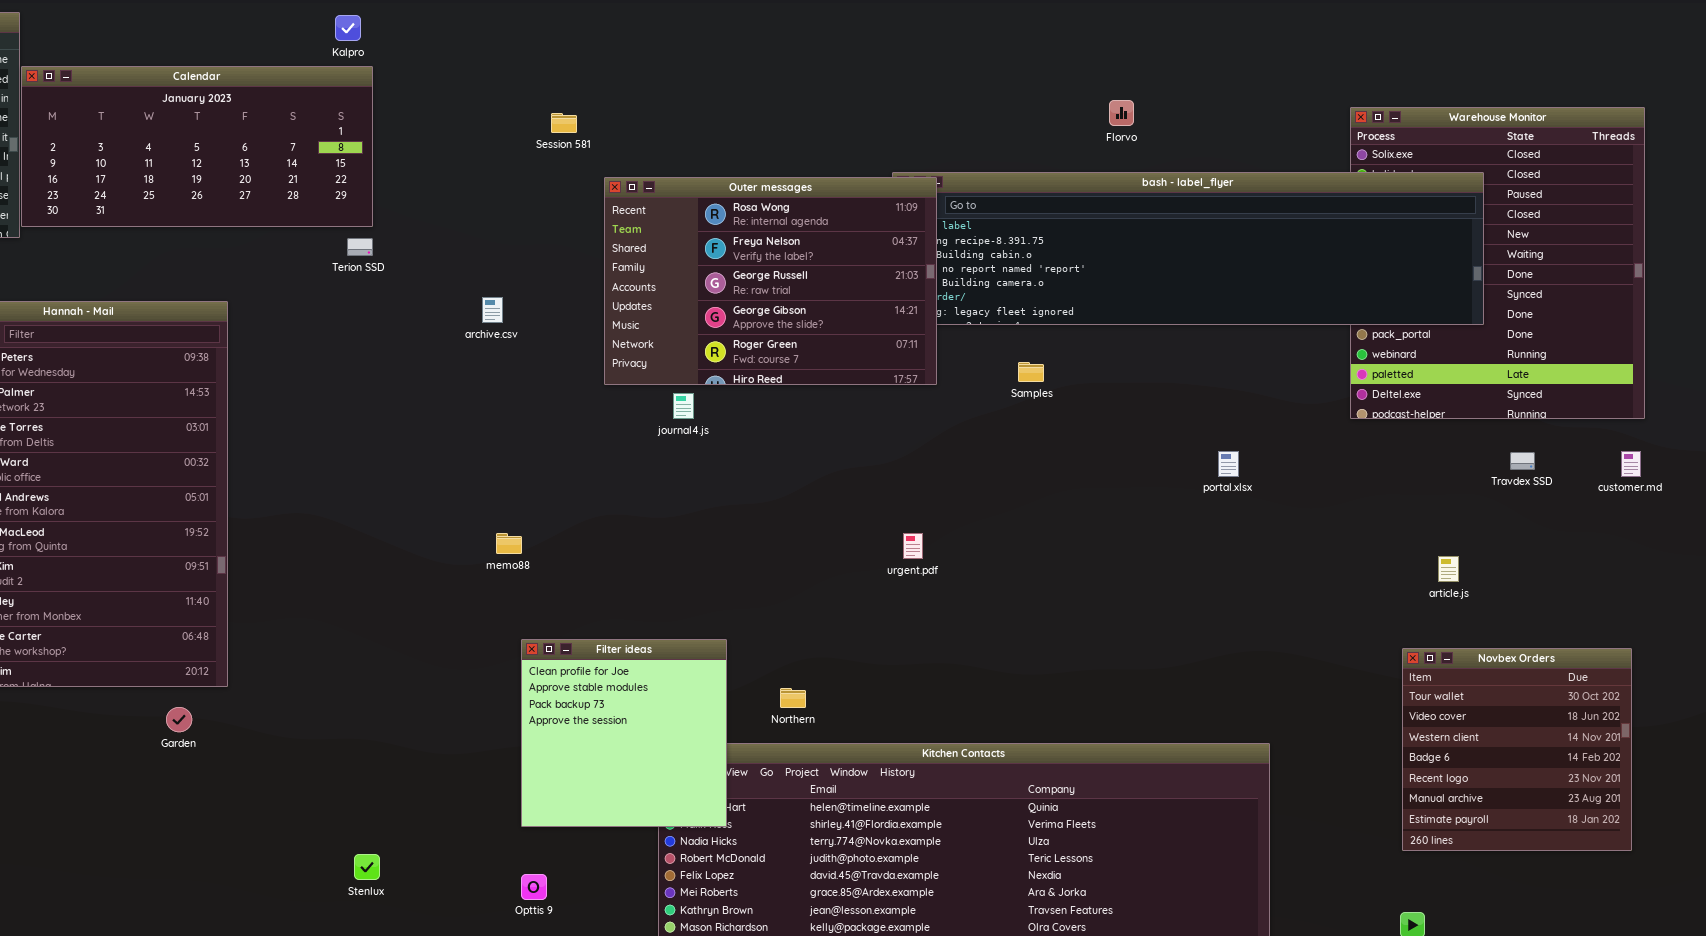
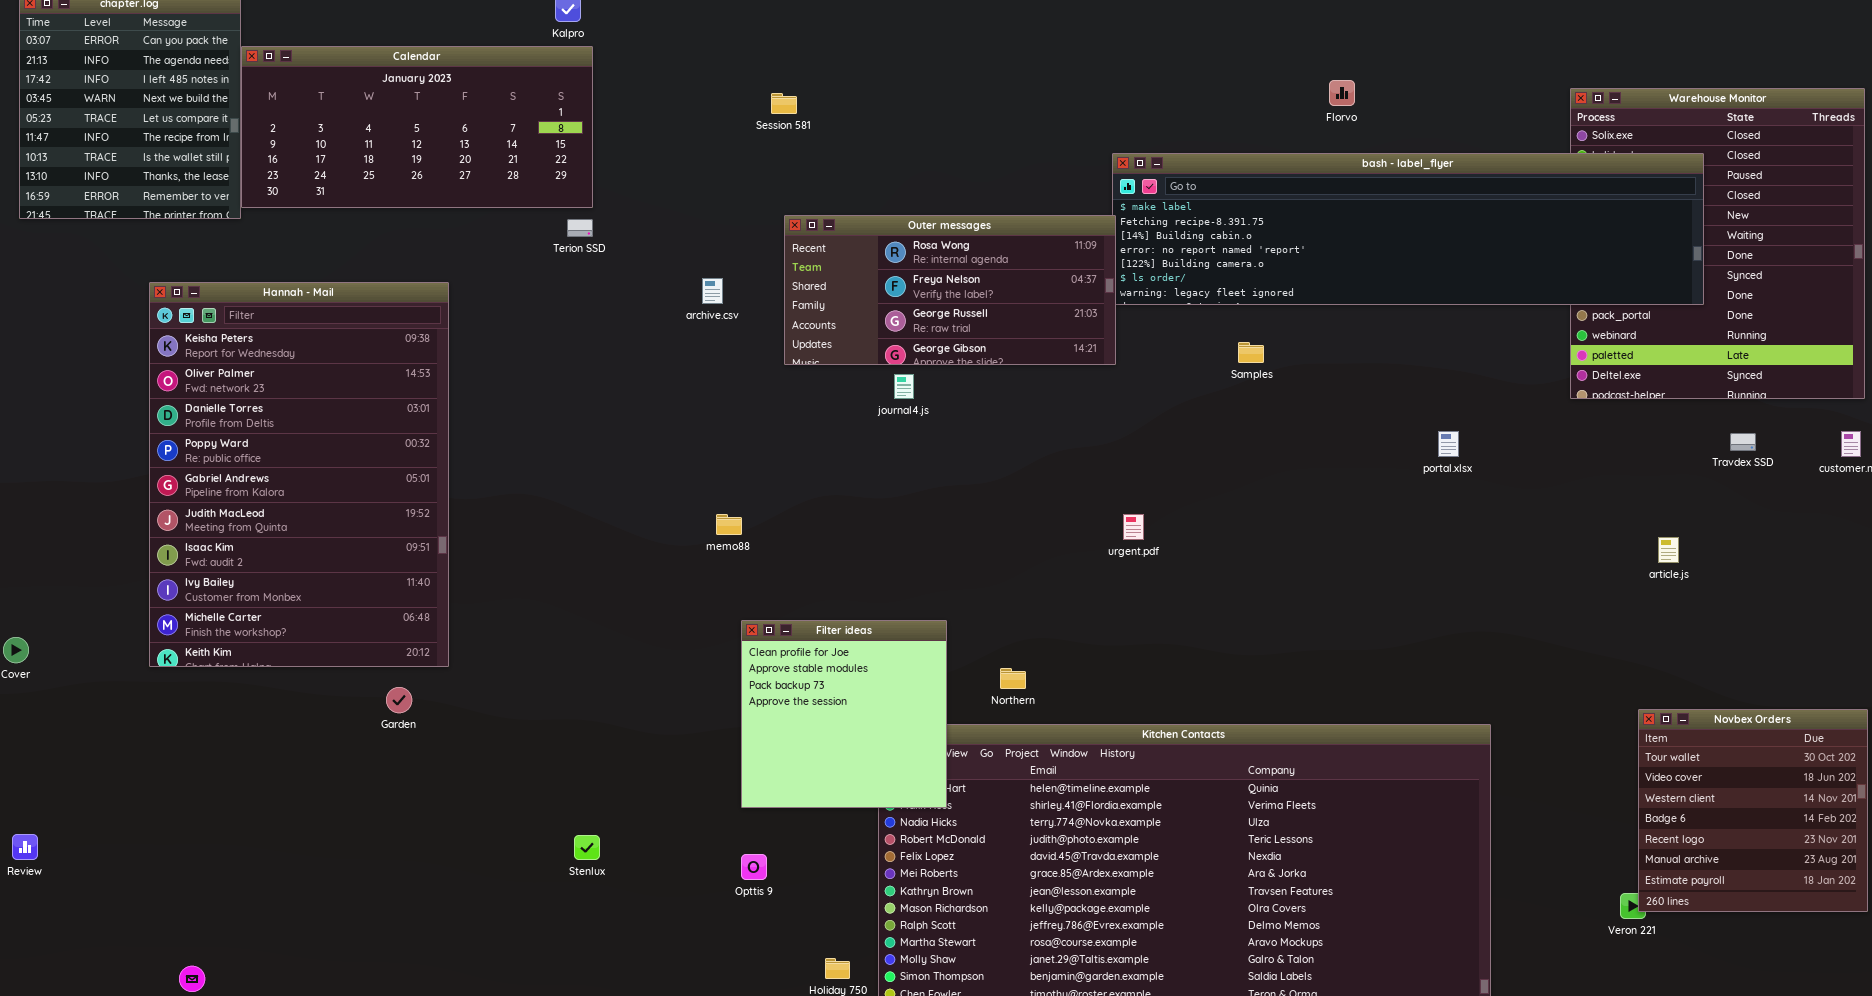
Outer messages: [604,177,937,385] -> [784,215,1116,365], moved, resized
Novbex Orders: [1402,648,1632,851] -> [1638,709,1868,912], moved

